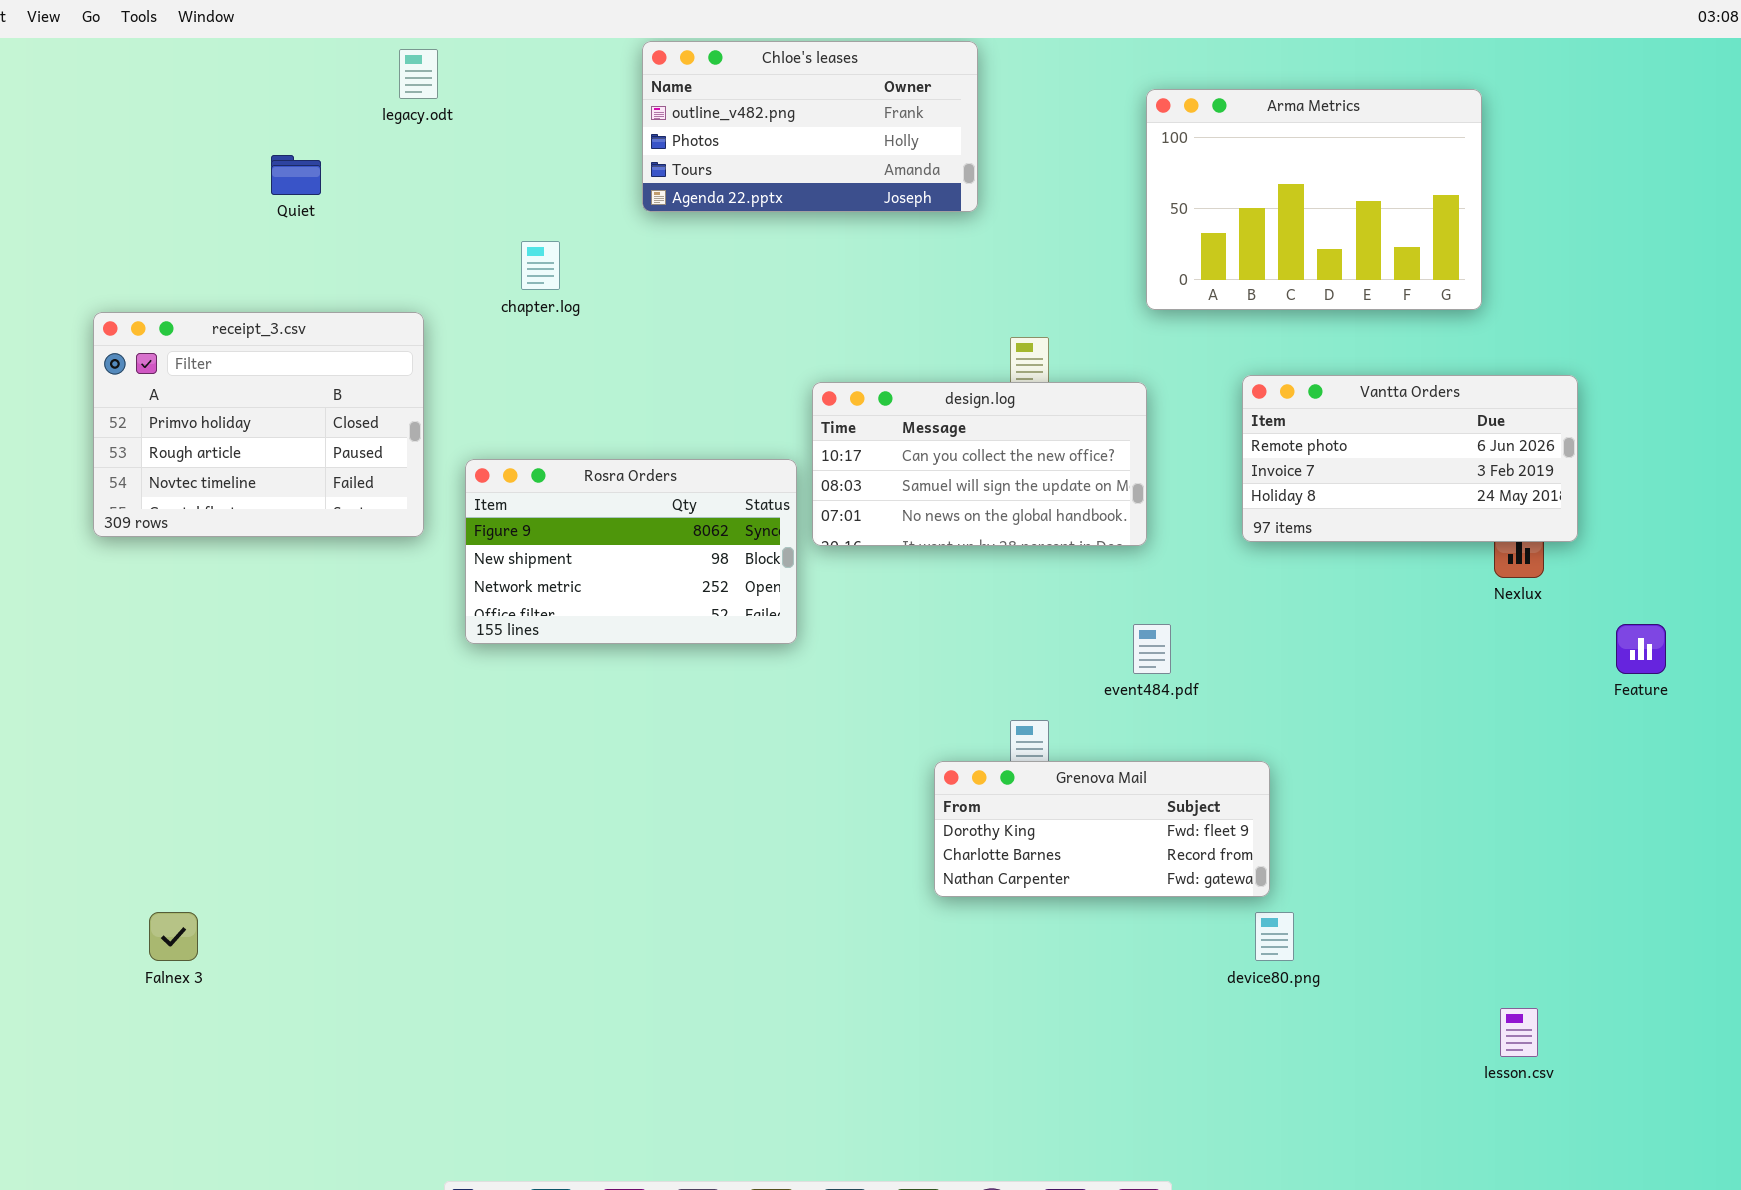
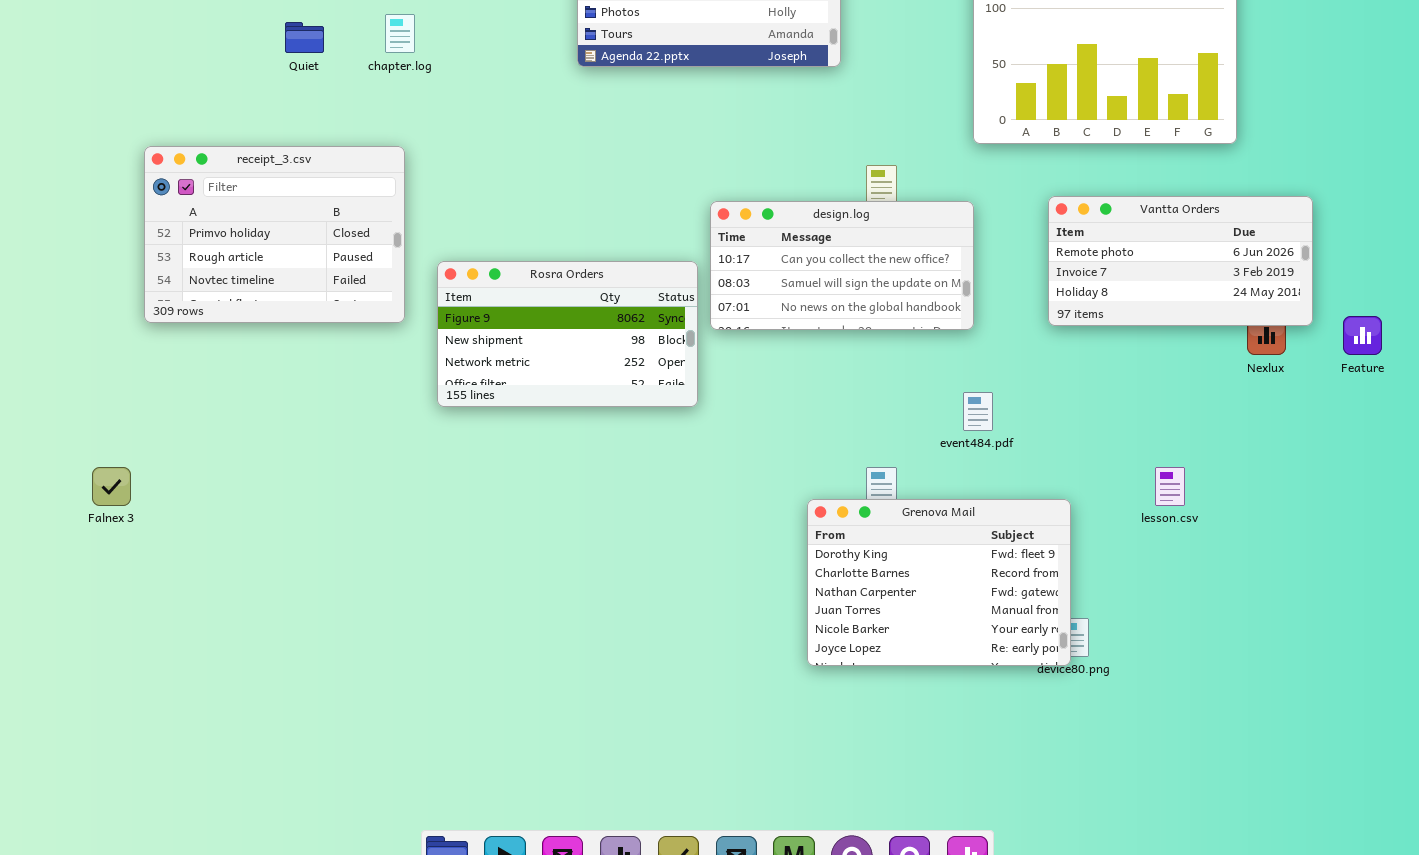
chapter.log: [521,241,560,290] -> [385,14,415,53], moved
Feature: [1616,624,1666,674] -> [1343,316,1382,355], moved
Grenova Mail: [934,761,1270,897] -> [807,499,1071,666], resized
Falnex 3: [149,912,198,961] -> [92,467,131,506], moved
lesson.csv: [1500,1008,1538,1057] -> [1155,467,1185,506], moved

